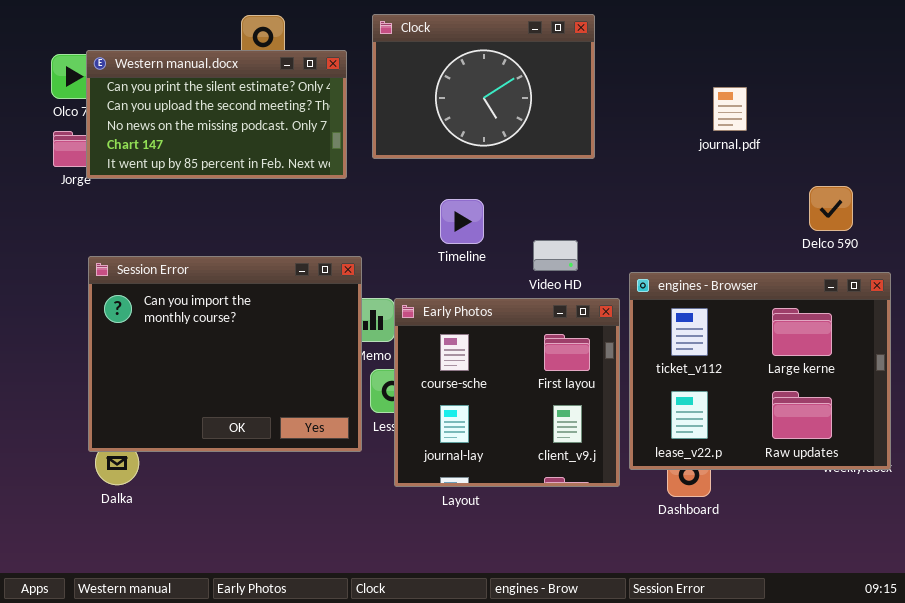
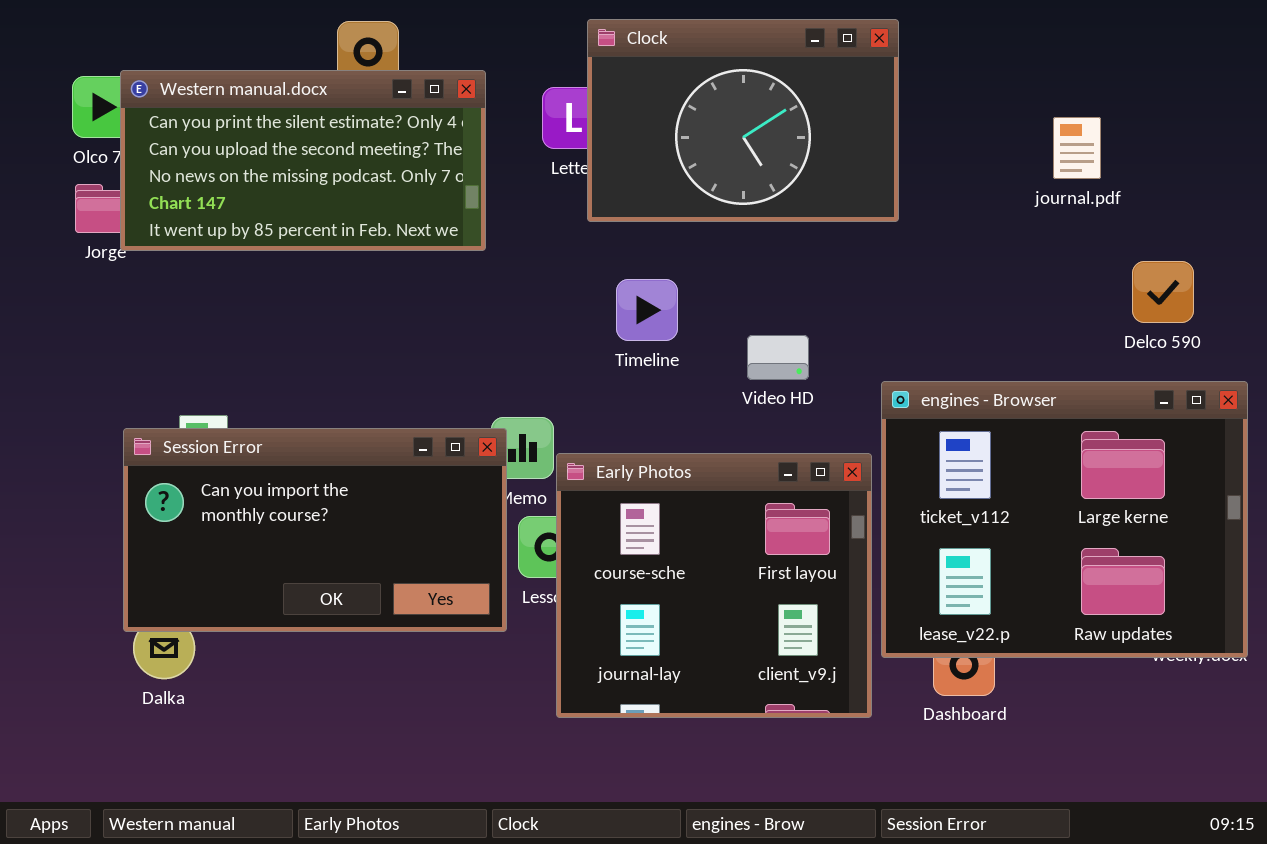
Clock: [372,14,595,159] -> [587,19,899,222], moved
journal.pdf: [713,87,747,131] -> [1053,117,1101,179], moved
Session Error: [88,256,362,452] -> [123,428,507,632], resized
Early Photos: [394,298,620,487] -> [556,453,872,718], moved

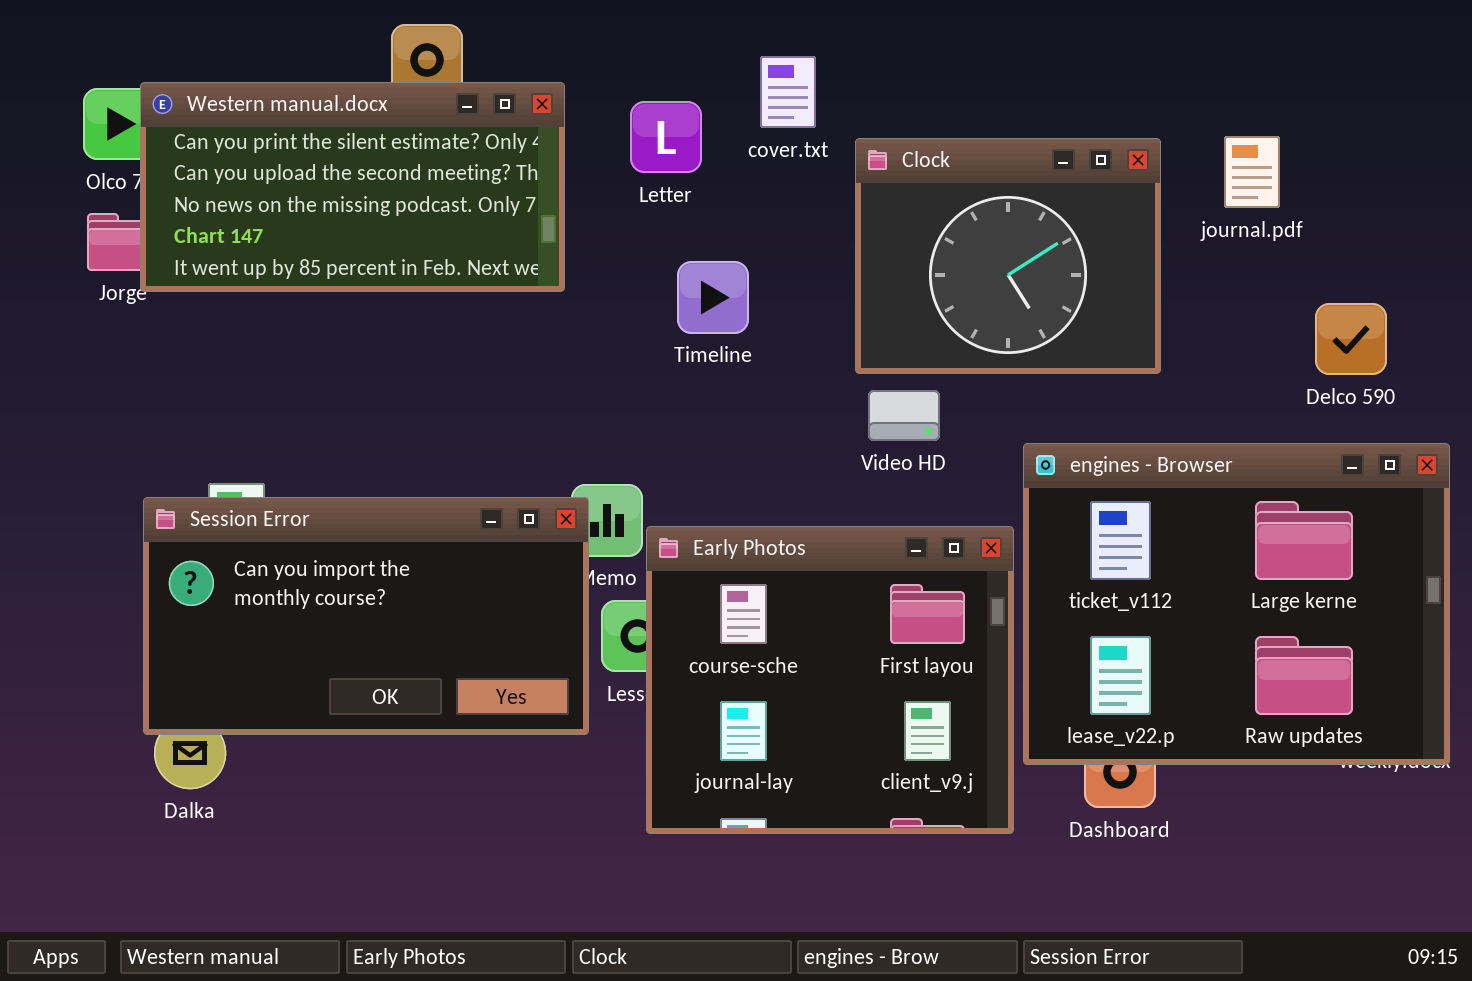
Clock: [587,19,899,222] -> [855,138,1161,374], moved, resized
Timeline: [616,279,678,341] -> [677,261,749,334], moved

